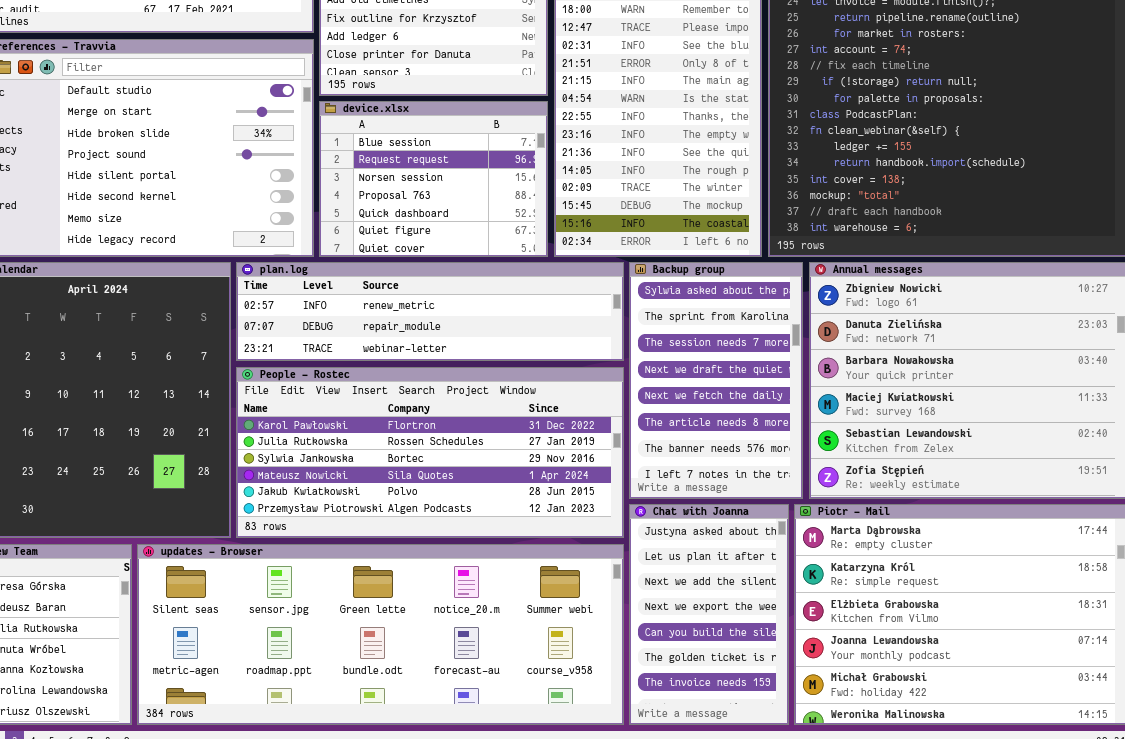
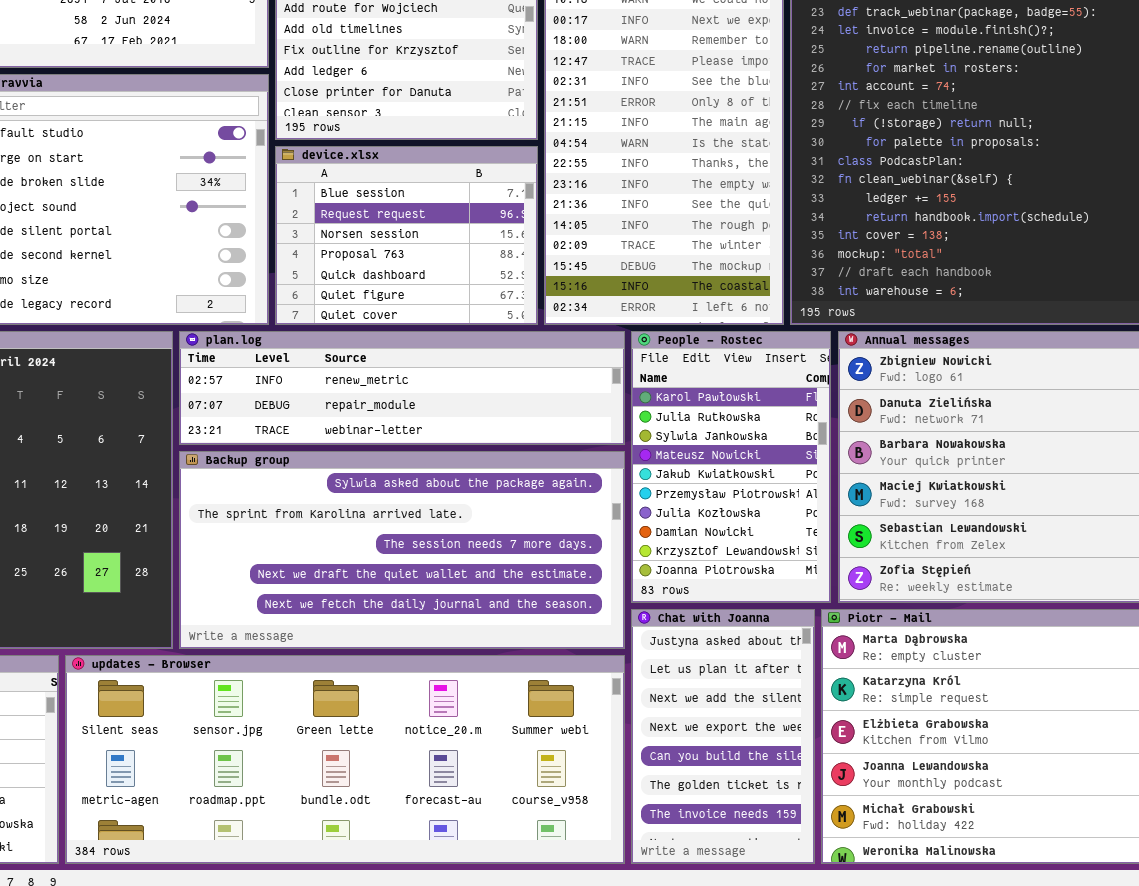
Backup group: [629,262,803,499] -> [179,451,625,649], moved, resized
People - Rostec: [236,367,624,538] -> [631,331,831,603], moved, resized

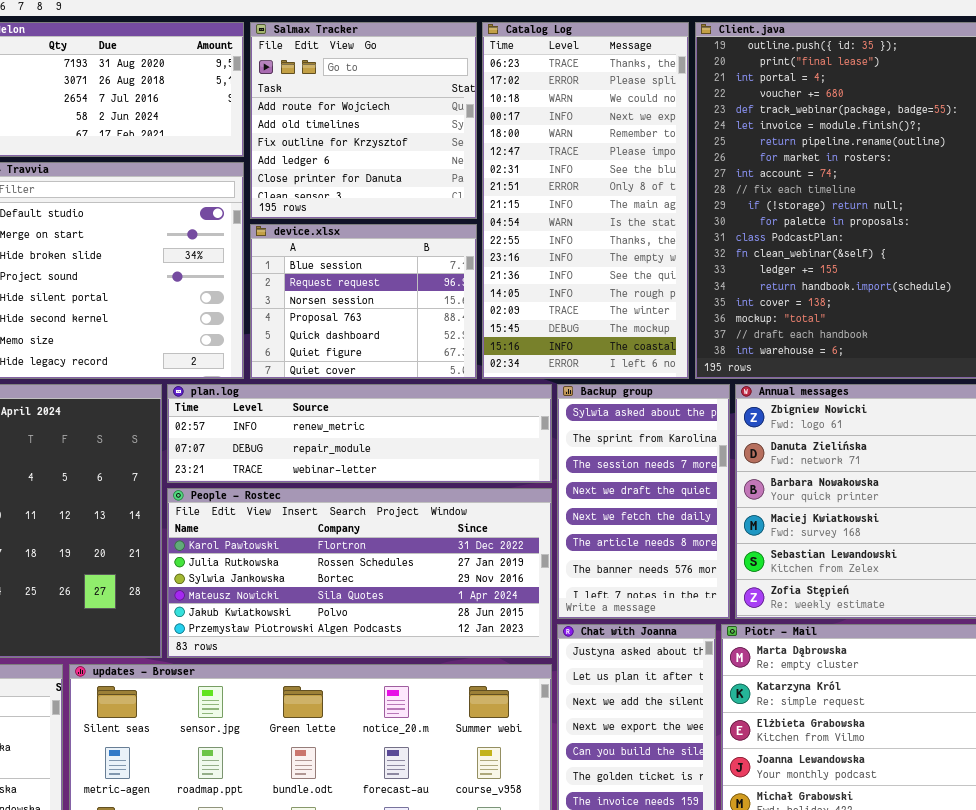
People - Rostec: [631,331,831,603] -> [167,488,552,658], moved, resized
Backup group: [179,451,625,649] -> [557,384,730,619], moved, resized

